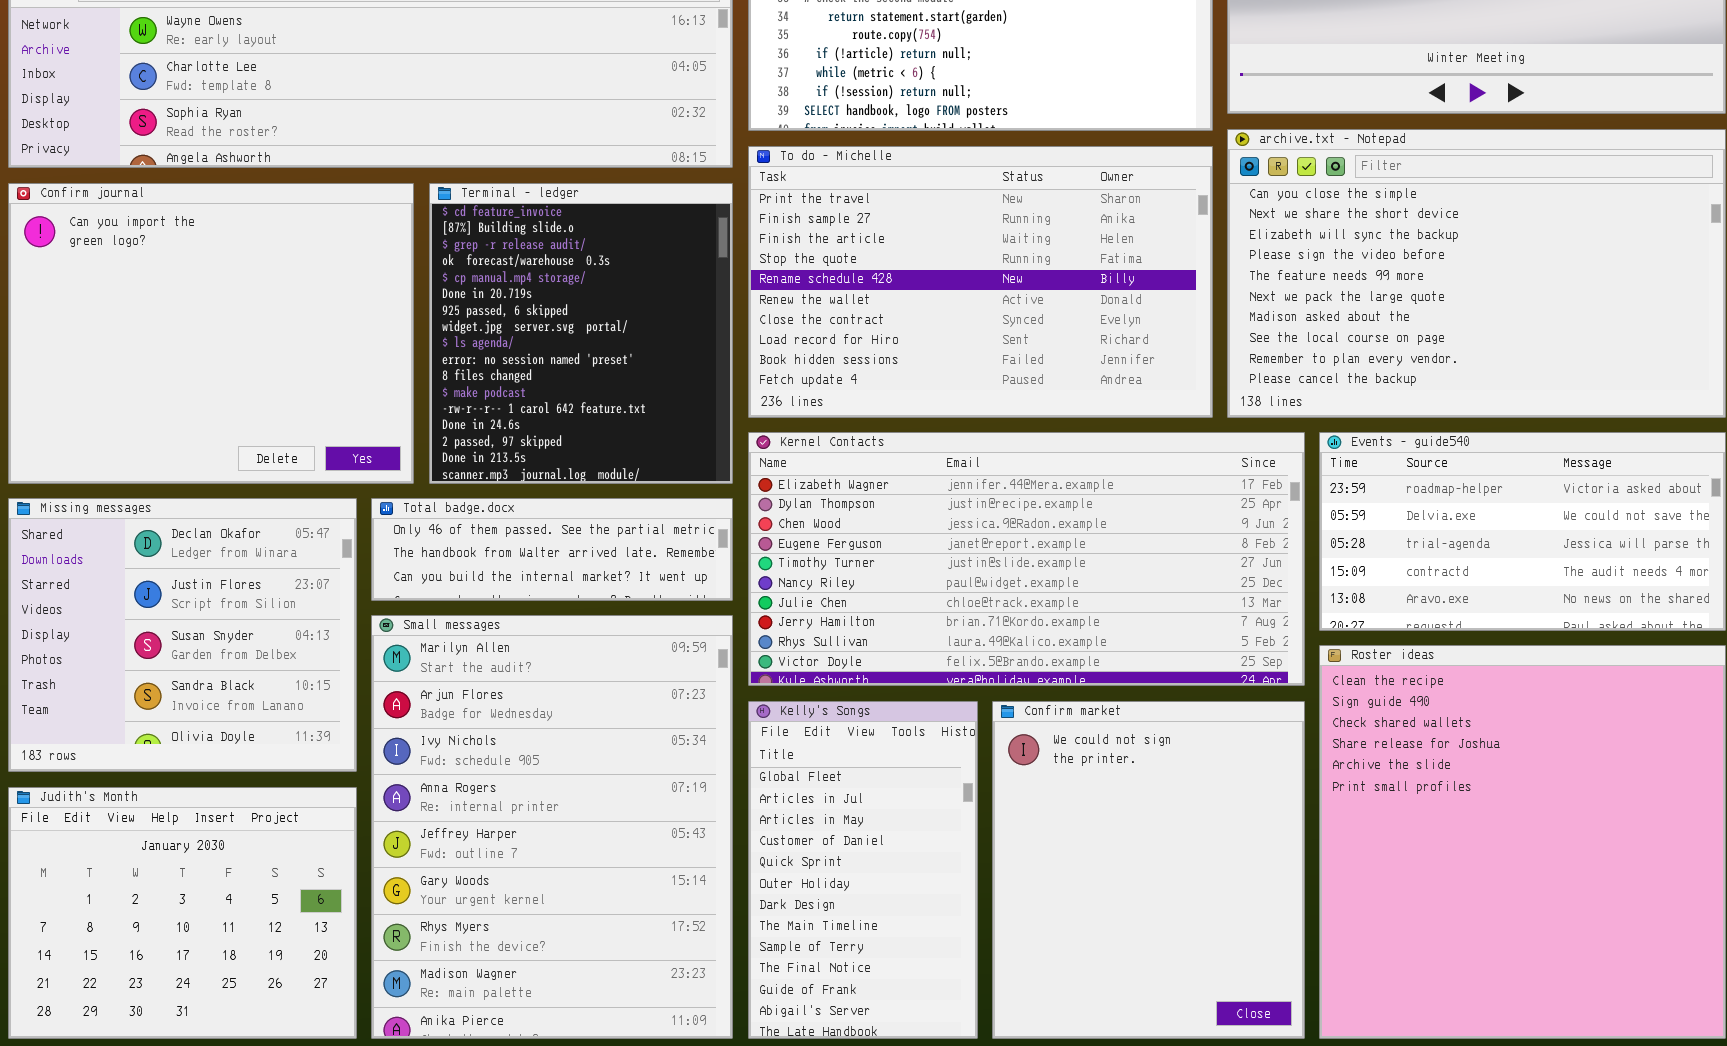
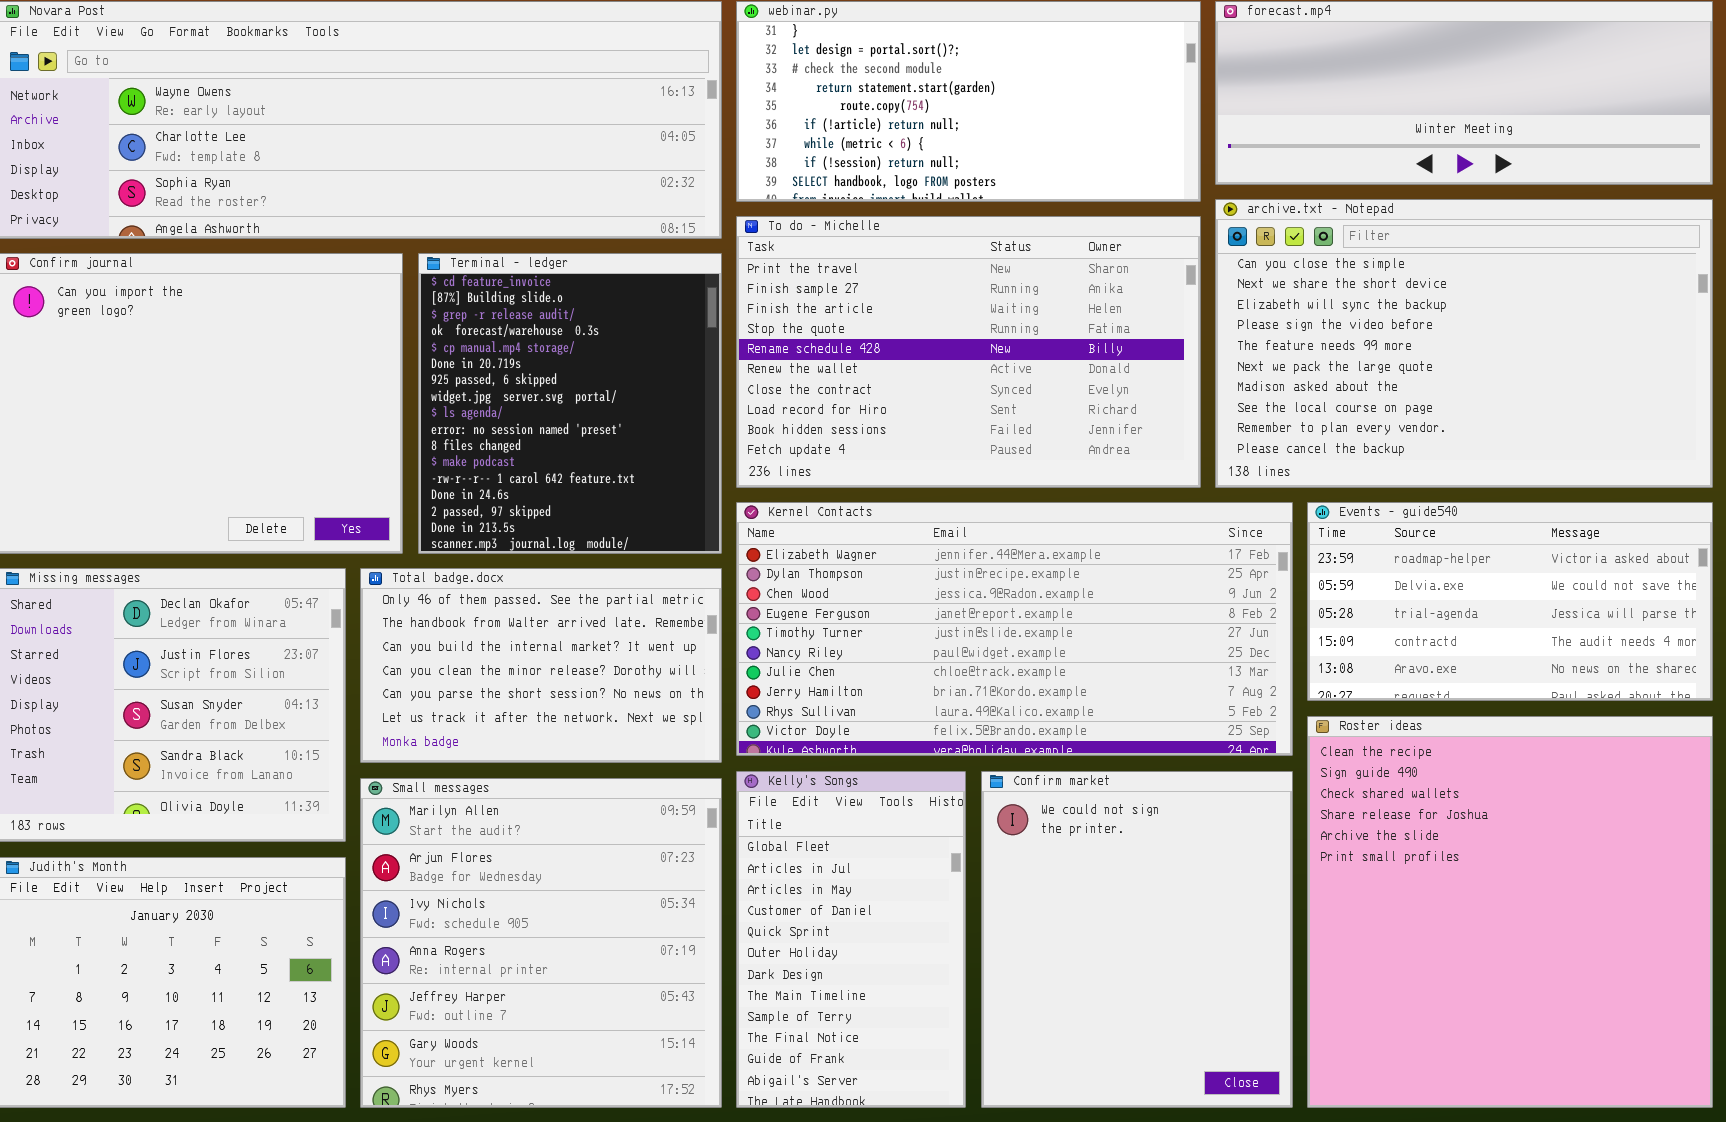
Total badge.docx: [371,498,733,601] -> [360,568,722,763], resized
Small messages: [371,615,733,1039] -> [360,778,722,1108], resized

